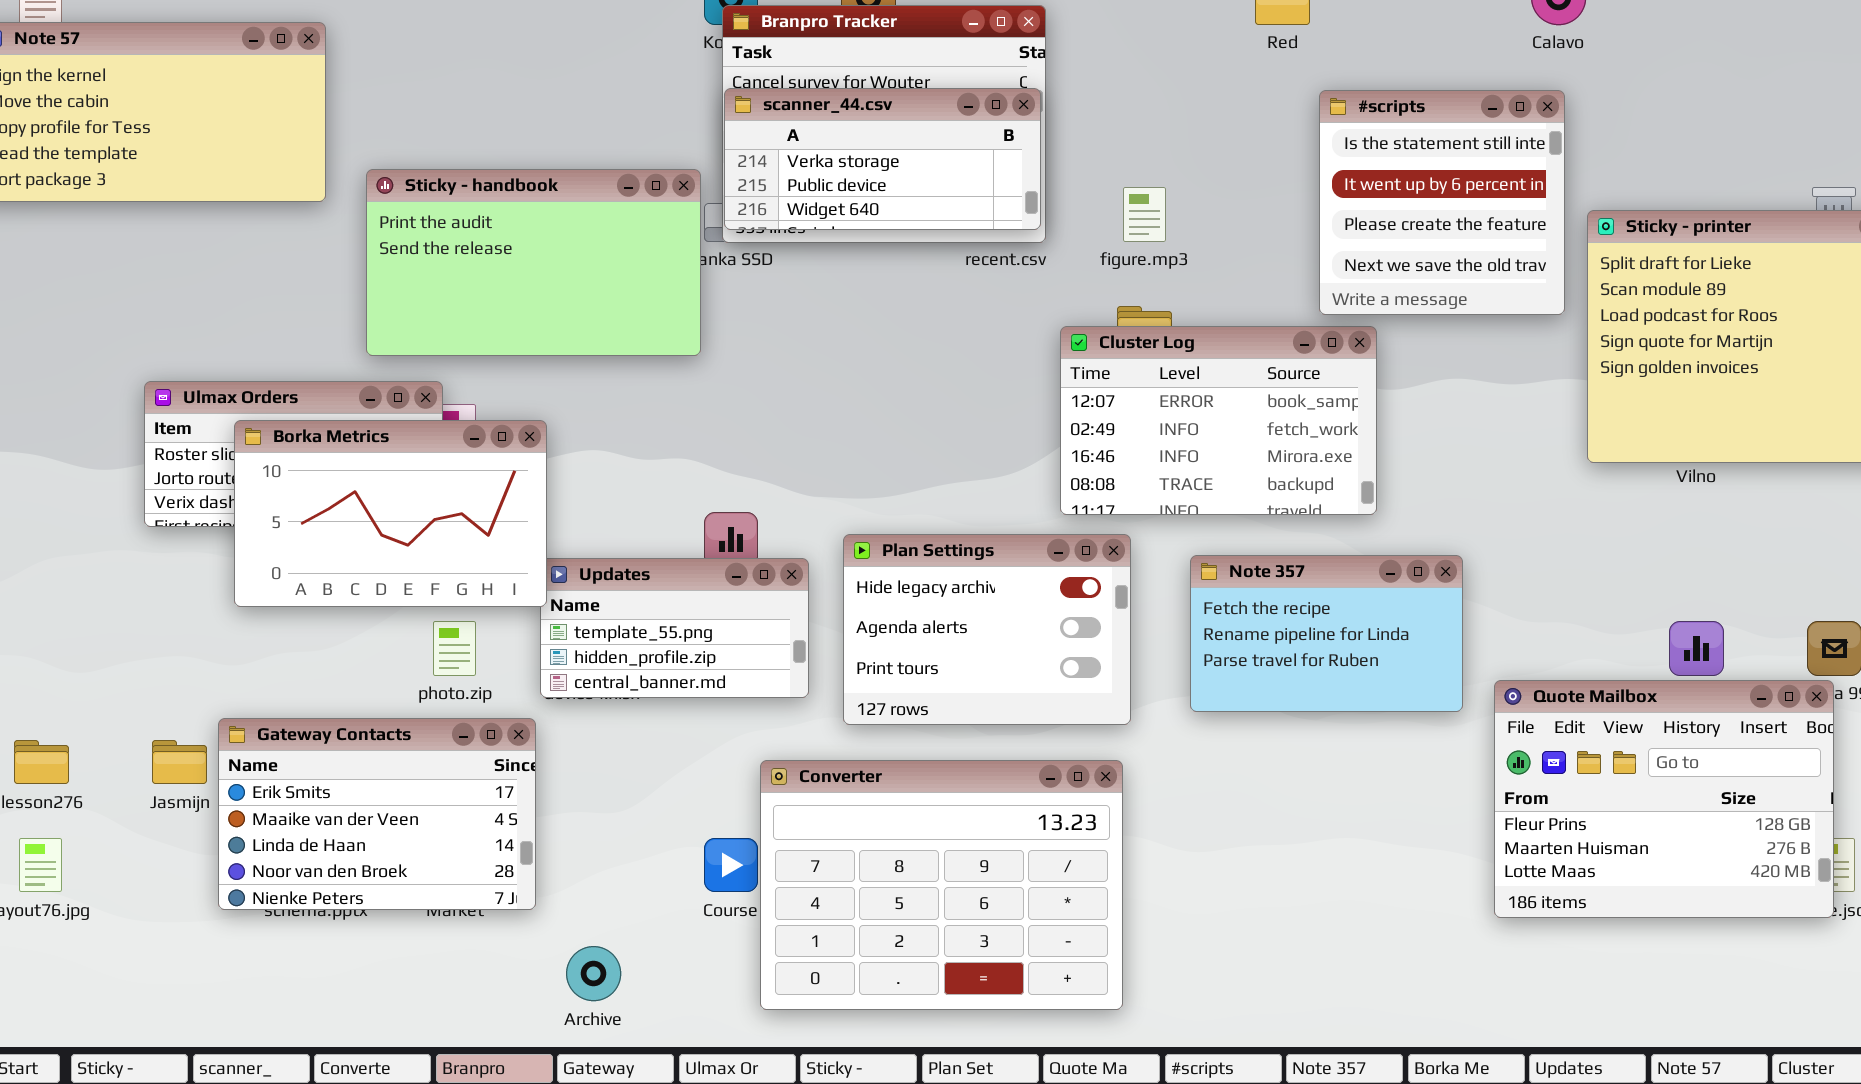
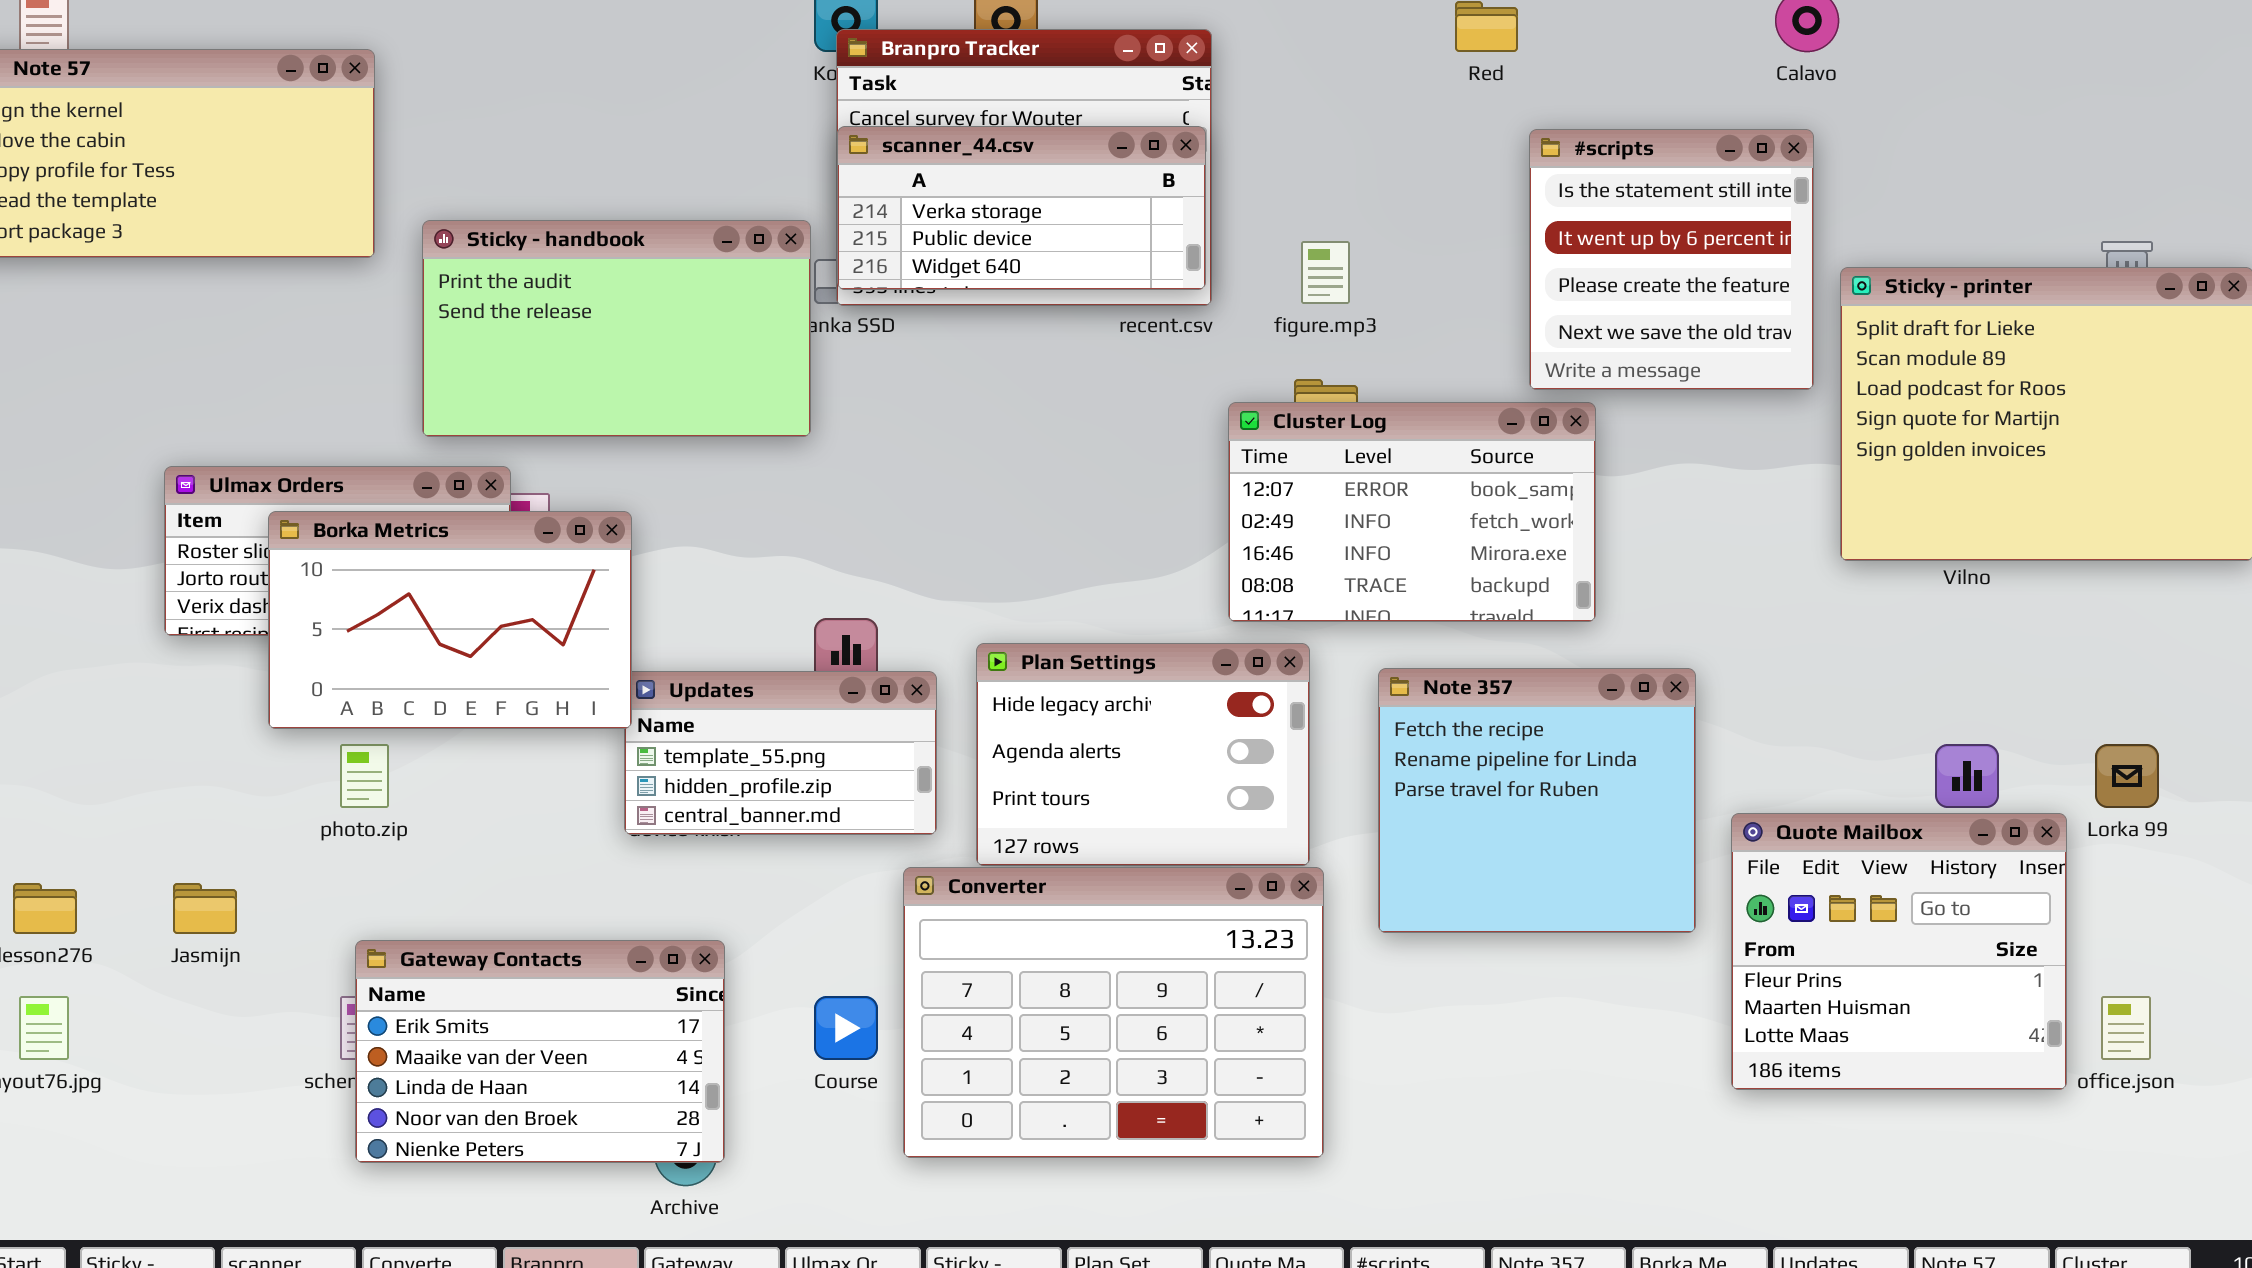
Note 357: [1190,555,1463,712] -> [1378,668,1696,933], resized
photo.zip: [433,621,476,676] -> [340,744,389,808], moved
Quote Mailbox: [1494,680,1834,918] -> [1731,813,2067,1090], resized
Gateway Contacts: [218,718,536,910] -> [355,940,725,1163], moved
Converter: [760,760,1123,1010] -> [903,867,1324,1158], moved

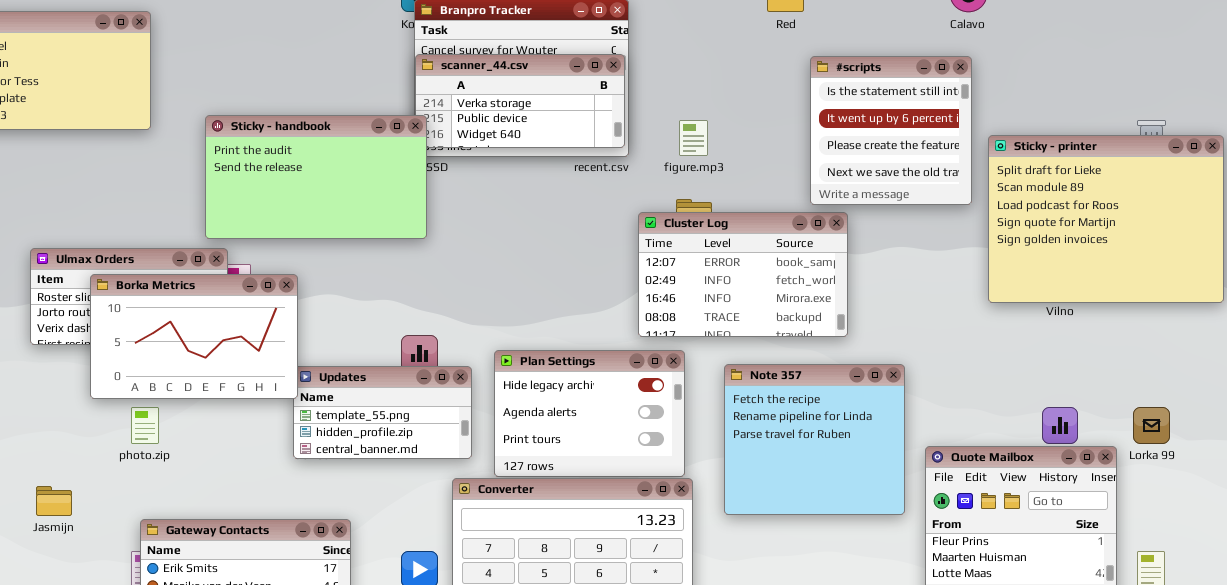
Sticky - handbook: [422,220,811,437] -> [205,115,427,239], moved

